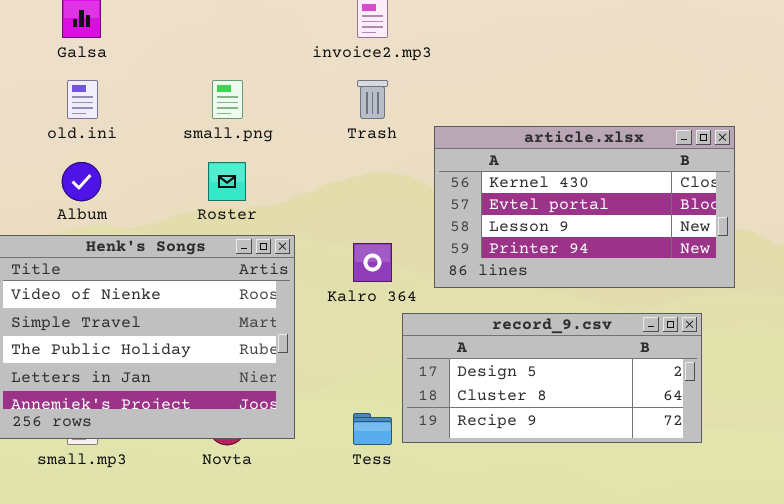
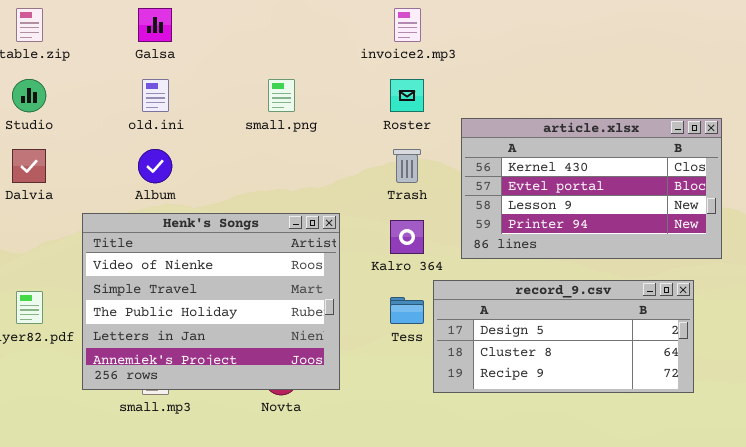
Trash: [357,80,388,119] -> [393,149,421,183], moved
Roster: [208,162,246,201] -> [390,79,424,112], moved
Tess: [353,413,392,445] -> [390,297,424,324], moved

